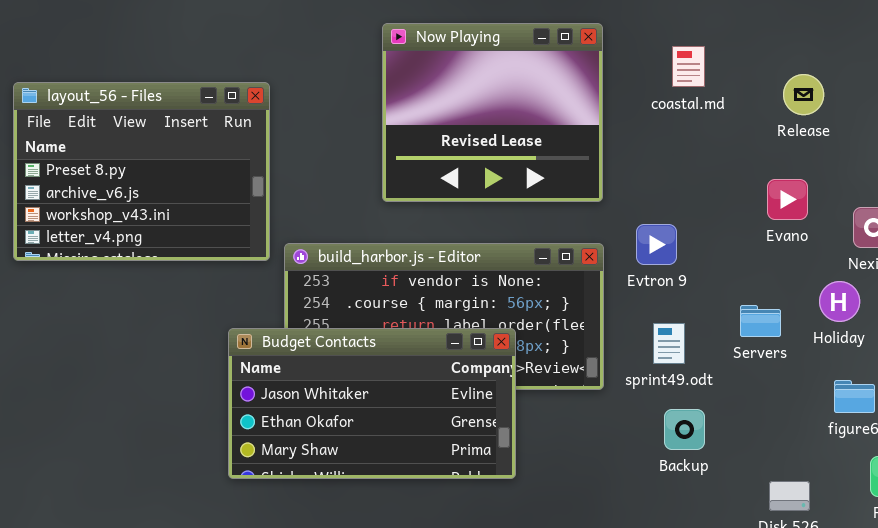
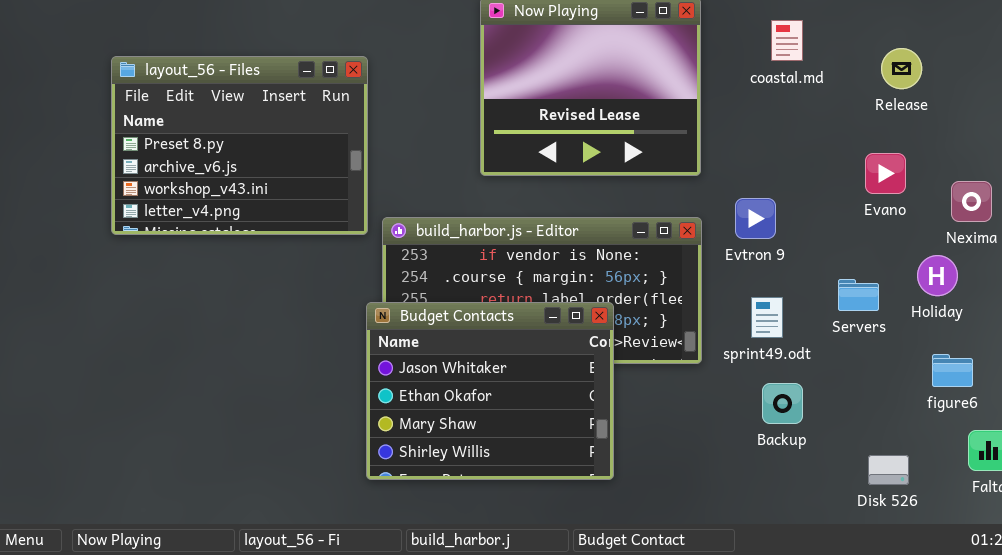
Budget Contacts: [228,328,516,479] -> [366,302,614,480], resized

